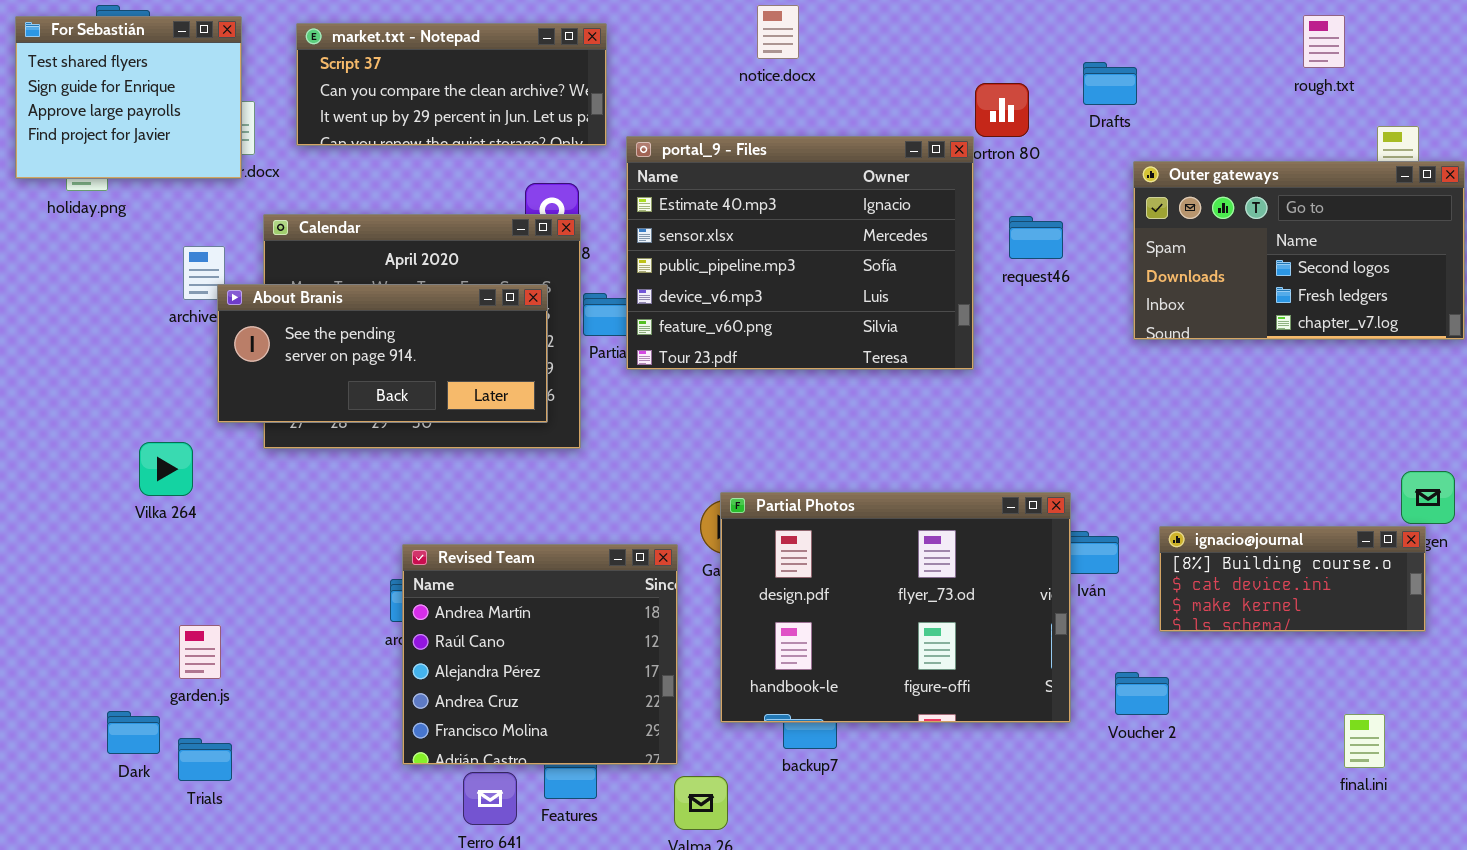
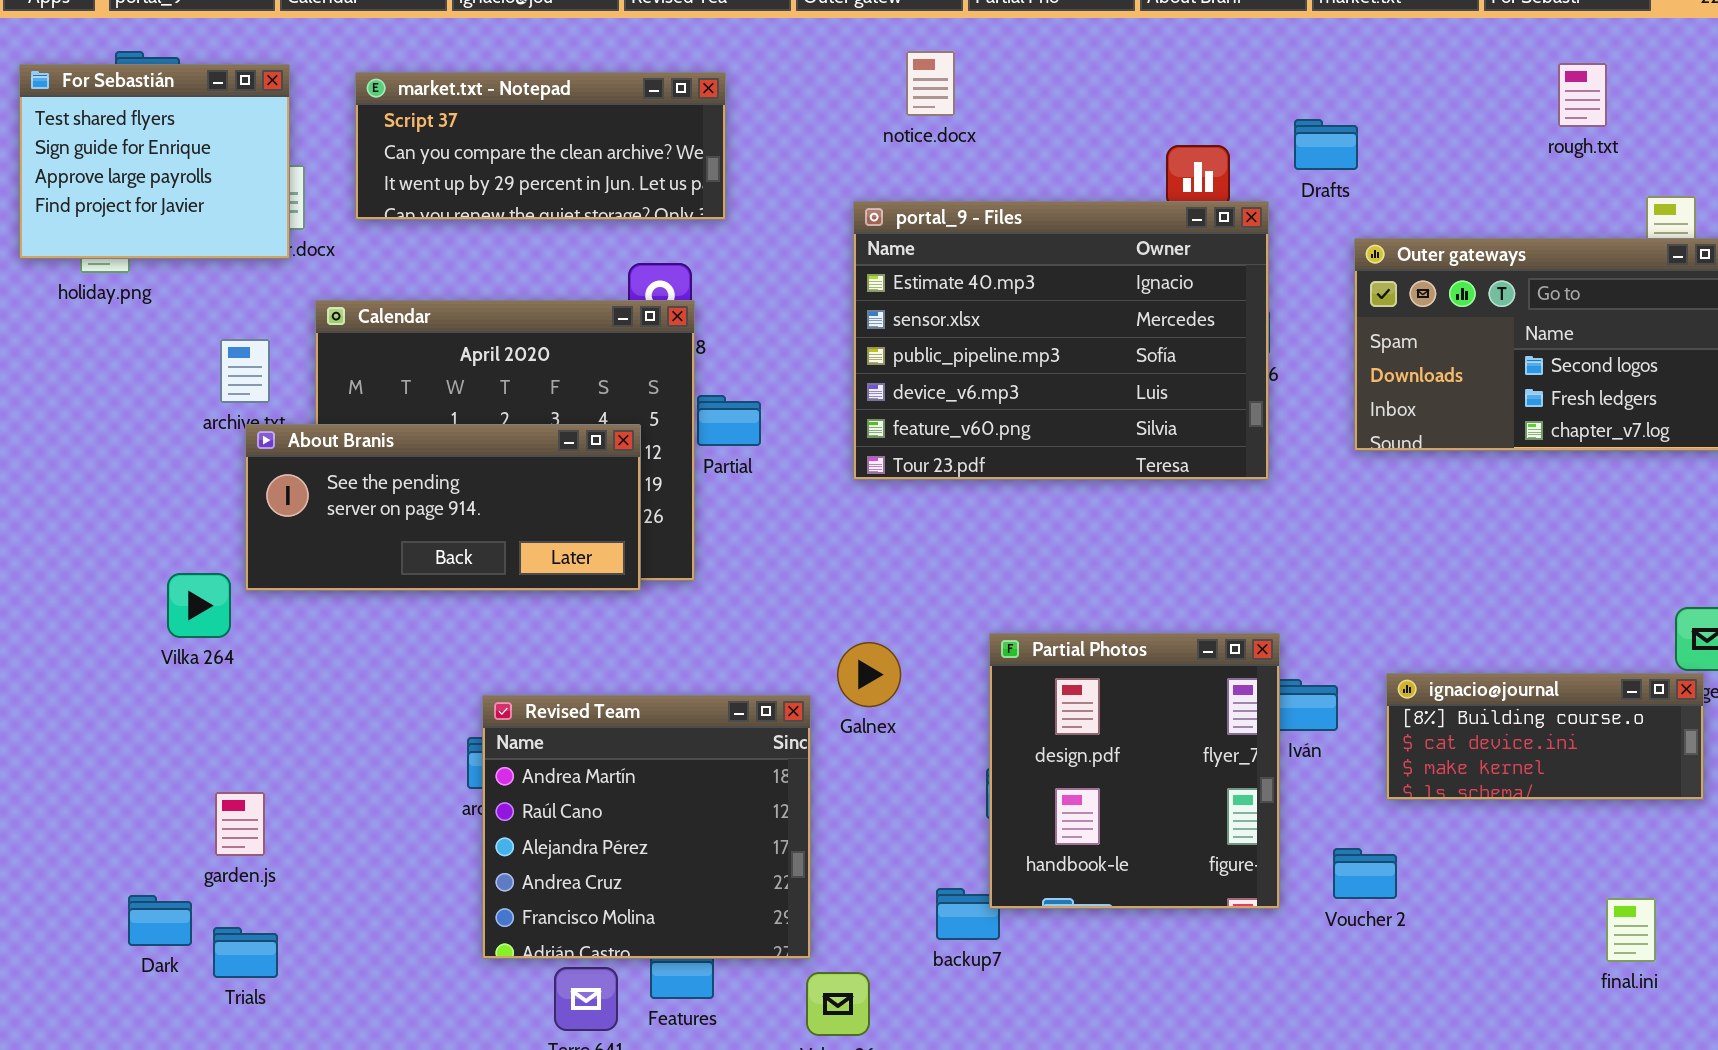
portal_9 - Files: [626,136,974,370] -> [853,201,1269,480], moved
About Branis: [217,284,548,423] -> [245,424,641,591], moved
Partial Photos: [720,492,1071,723] -> [989,633,1280,909], resized

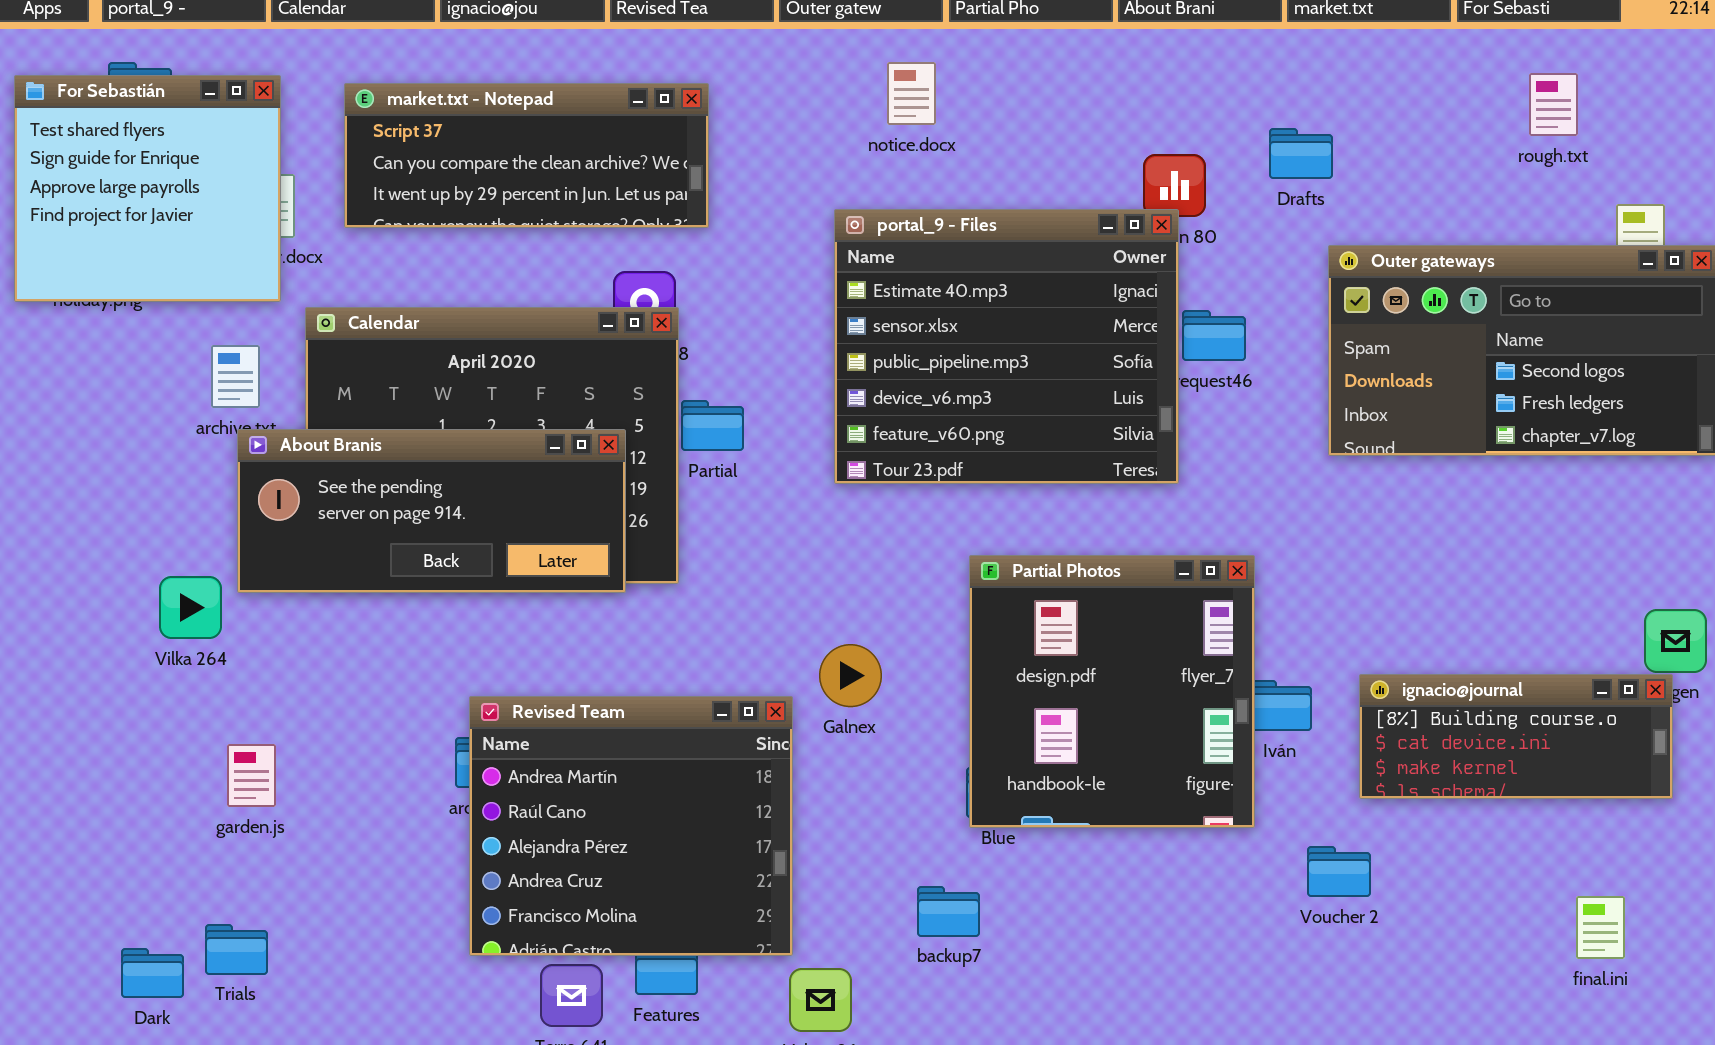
For Sebastián: [19,64,290,259] -> [14,75,281,302], resized
portal_9 - Files: [853,201,1269,480] -> [834,209,1179,484], resized
Partial Photos: [989,633,1280,909] -> [969,555,1255,828], moved
garden.js: [215,792,265,856] -> [227,744,276,807], moved
Dark: [128,895,192,946] -> [121,948,184,998], moved

